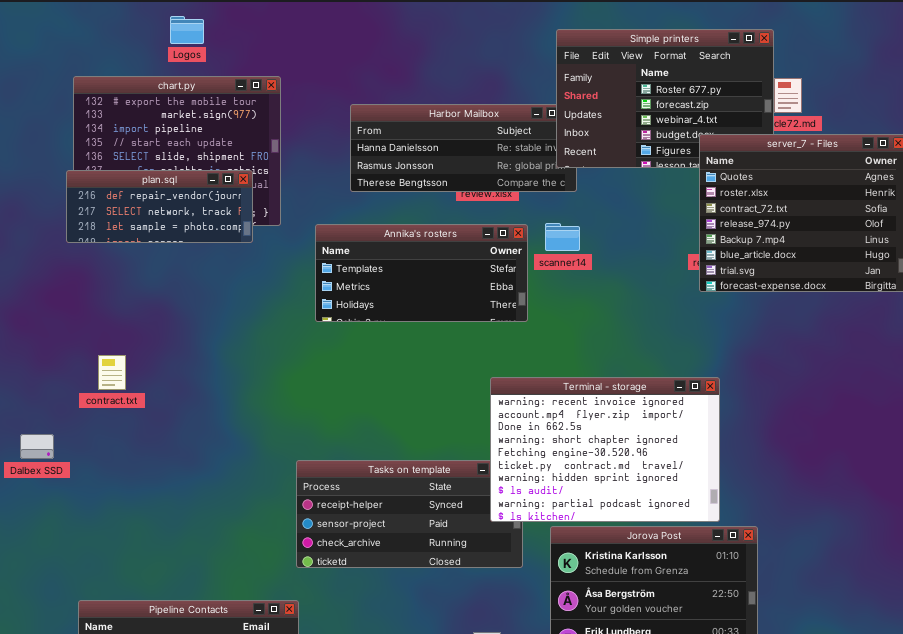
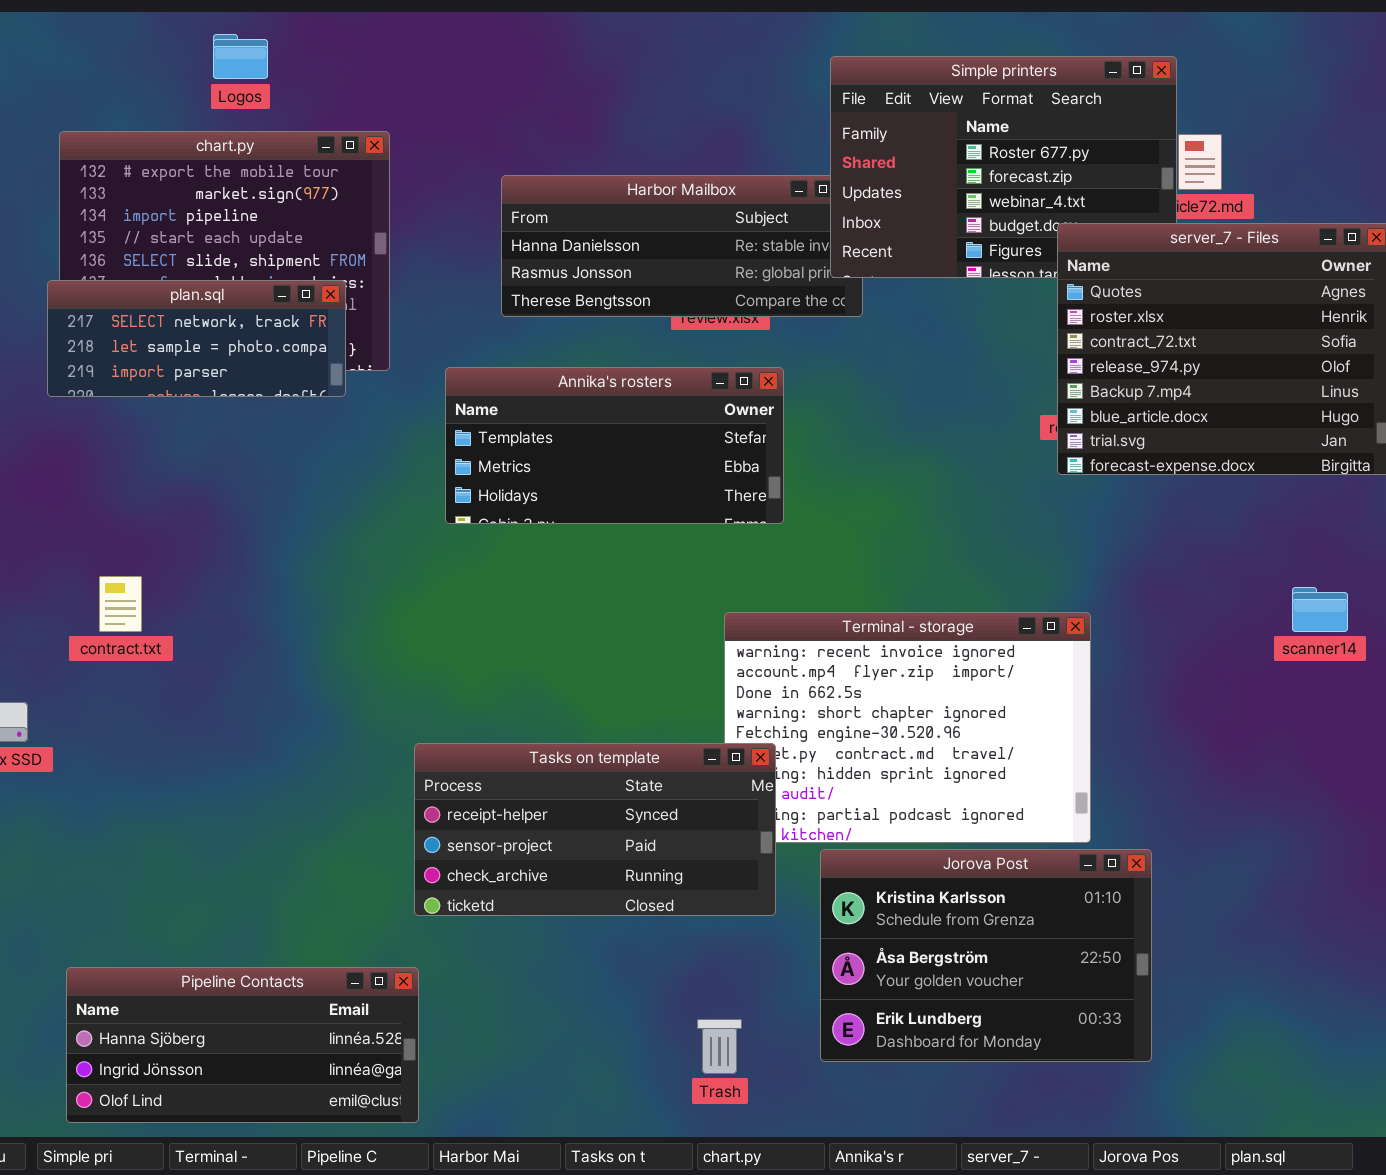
plan.sql: [66,170,253,243] -> [47,280,346,397], scrolled down 1 row
scanner14: [545,223,580,251] -> [1292,587,1348,632], moved
Tasks on template: [296,460,523,568] -> [414,743,776,916], raised

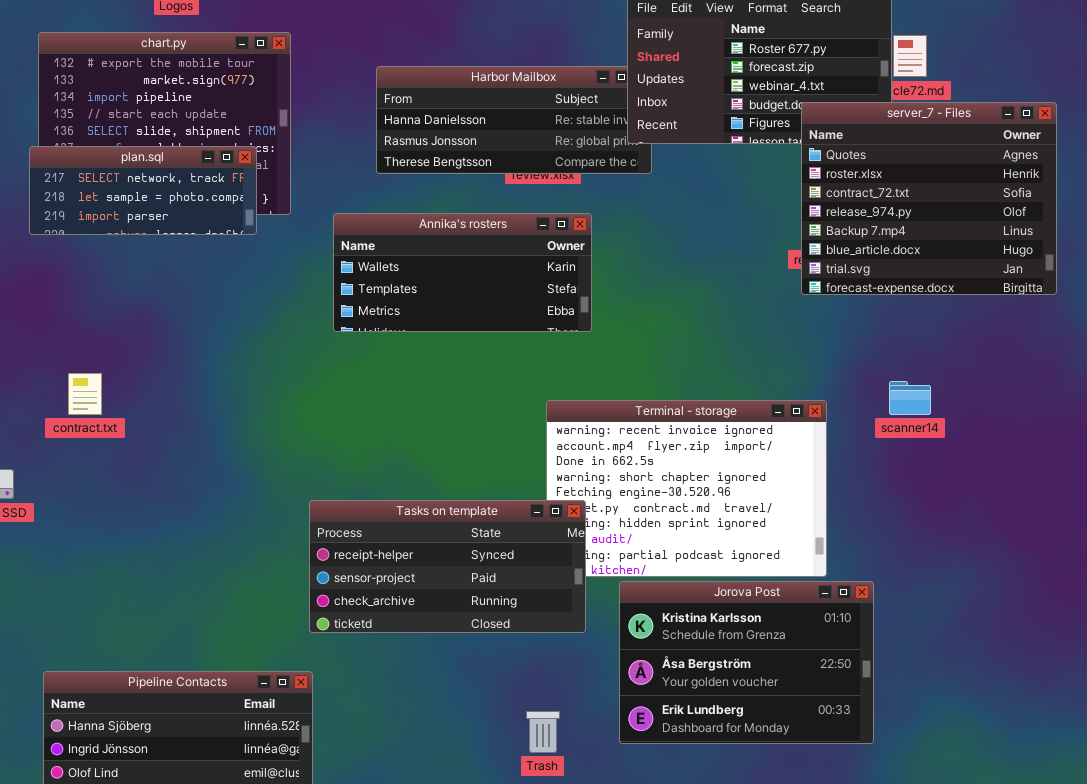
Annika's rosters: [445,367,784,524] -> [333,213,592,332], scrolled up 1 row
scanner14: [1292,587,1348,632] -> [889,381,931,415], moved

